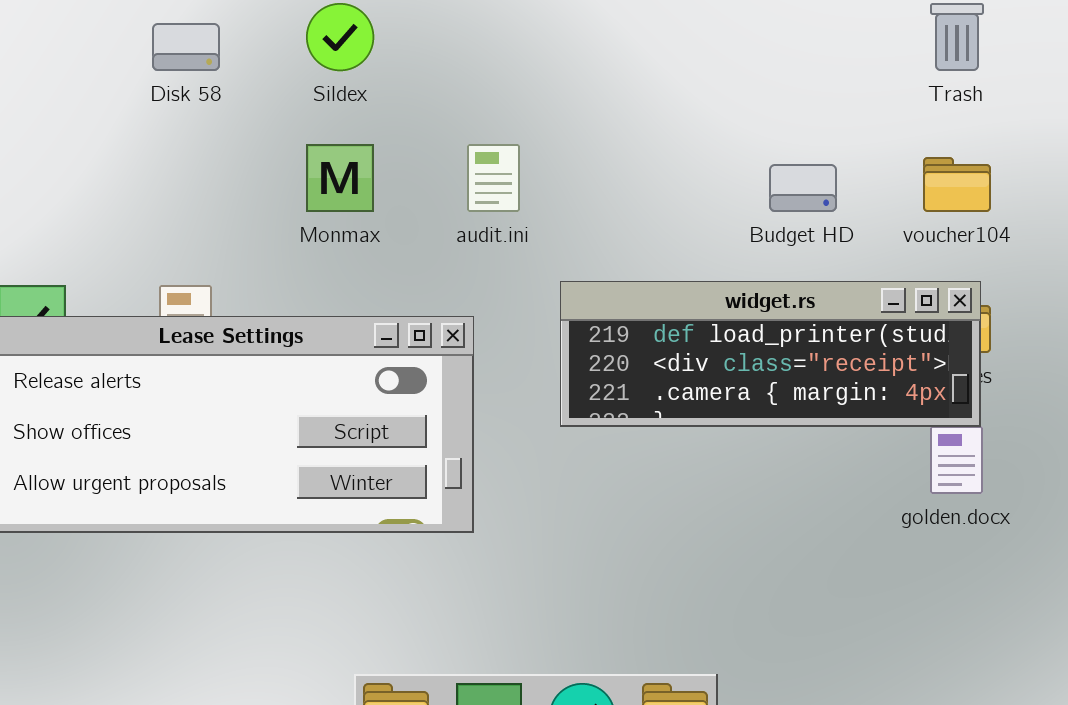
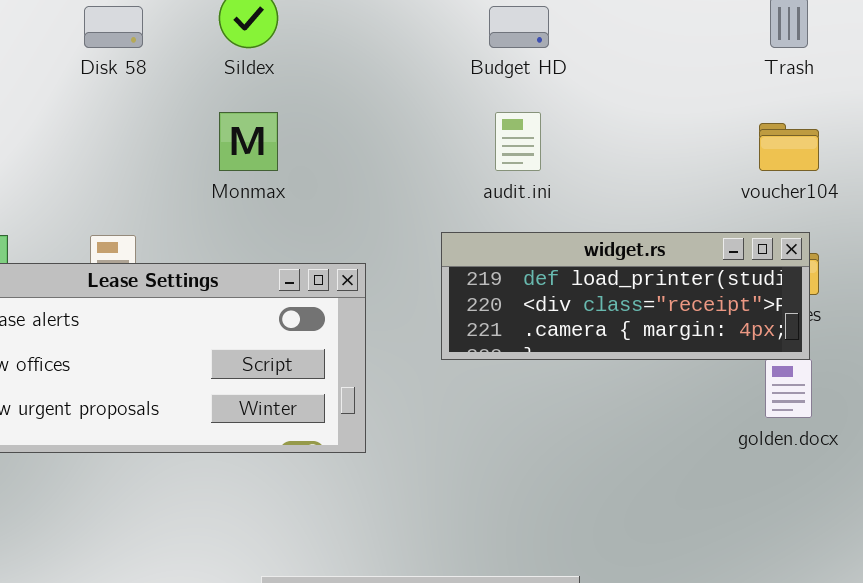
audit.ini: [467,144,520,212] -> [495,112,541,171], moved
Budget HD: [769,164,837,212] -> [489,6,549,48], moved

